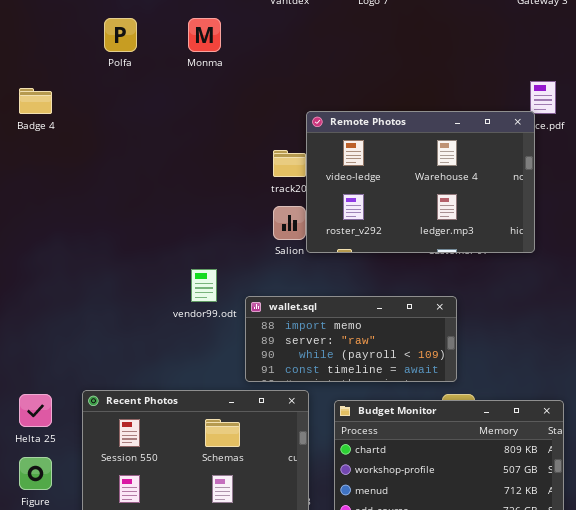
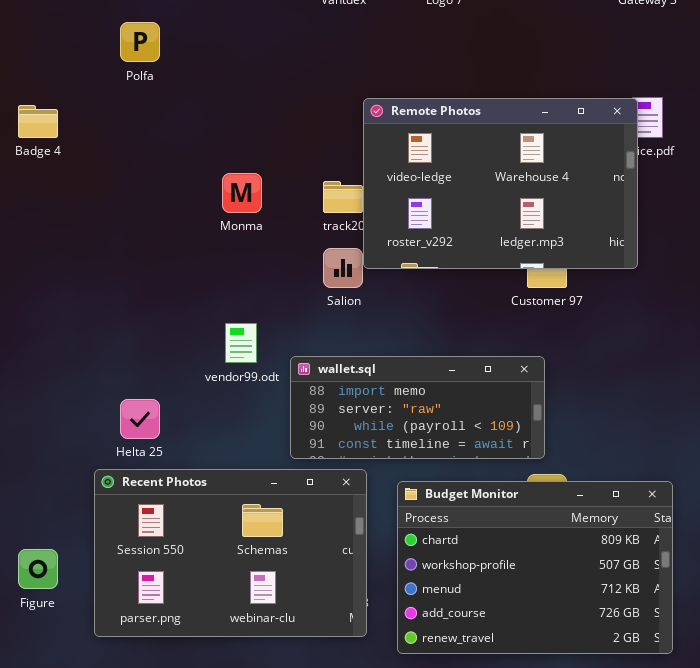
Monma: [188,18,221,52] -> [222,173,262,213], moved
Remote Photos: [306,111,535,253] -> [363,98,638,269], moved
Helta 25: [19,394,52,427] -> [120,399,160,439], moved

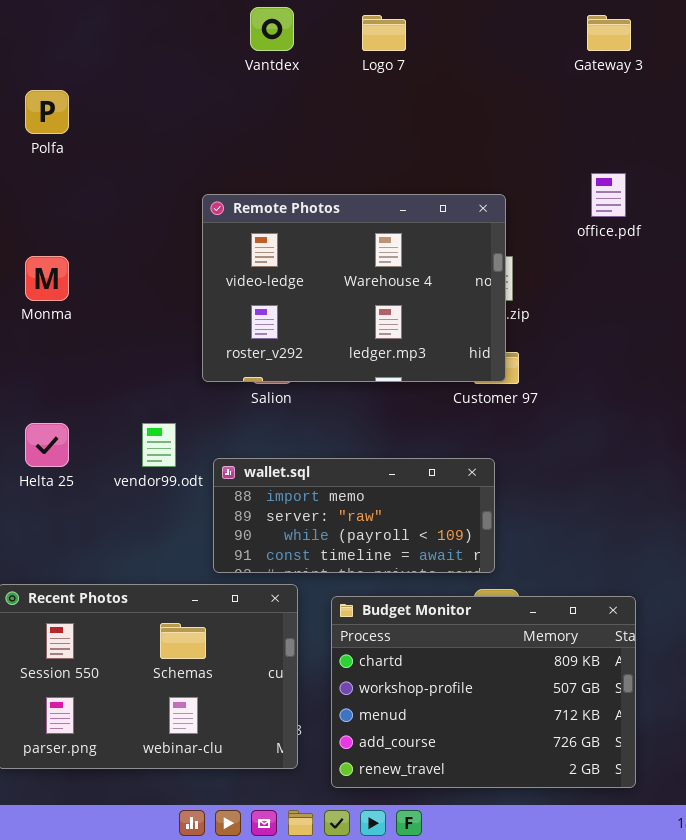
Remote Photos: [363,98,638,269] -> [202,194,506,382], moved
Monma: [222,173,262,213] -> [25,256,69,301], moved
Helta 25: [120,399,160,439] -> [25,423,69,467], moved

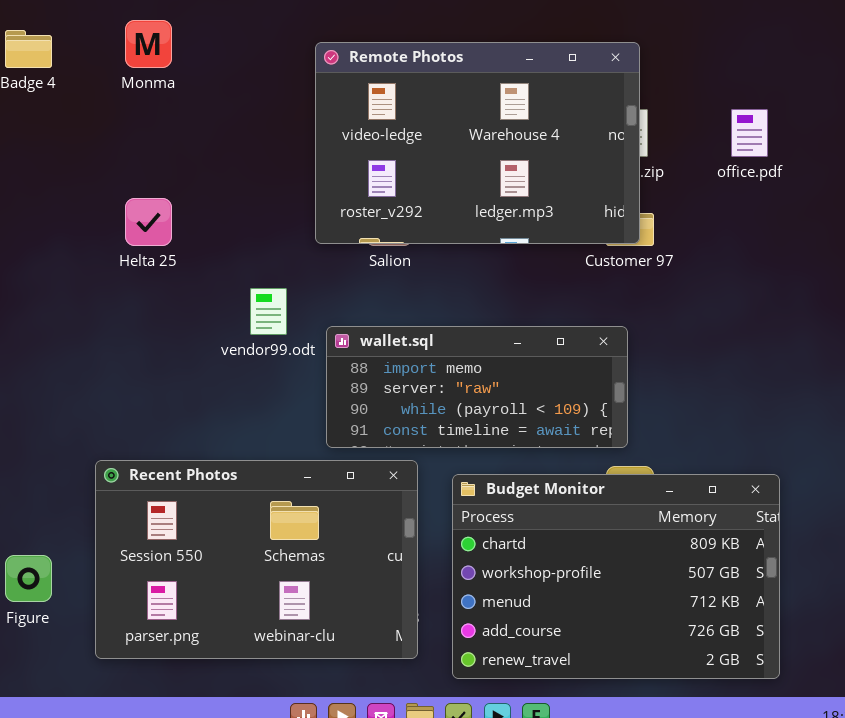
office.pdf: [591,173,626,217] -> [731,109,768,157], moved
Monma: [25,256,69,301] -> [125,20,172,68], moved
Helta 25: [25,423,69,467] -> [125,198,172,246], moved

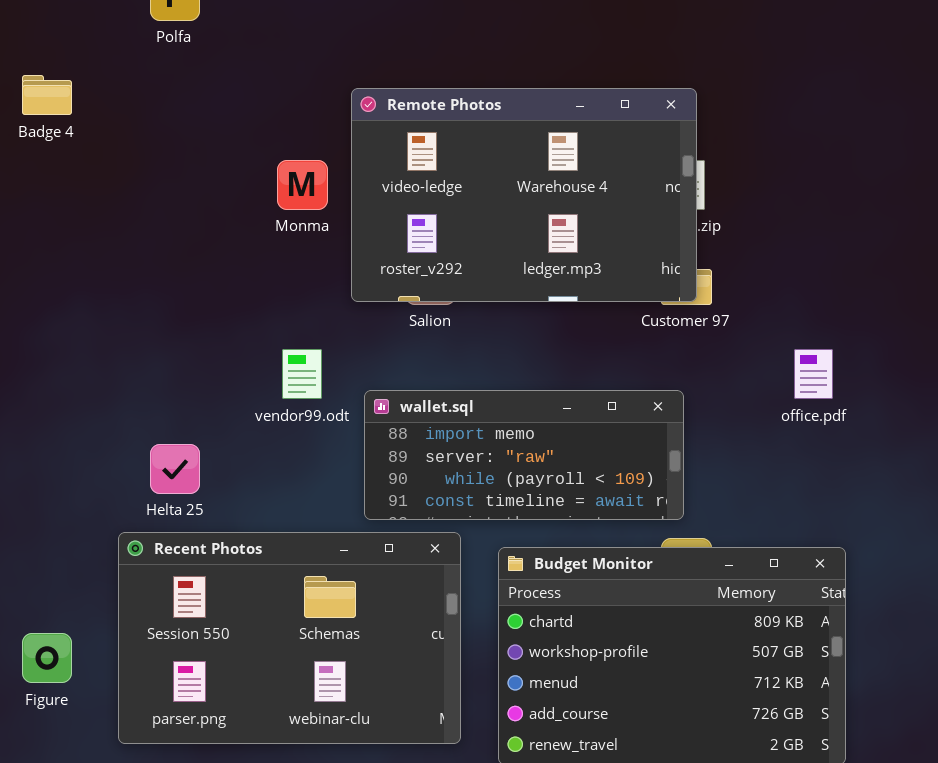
Monma: [125,20,172,68] -> [277,160,328,210], moved
office.pdf: [731,109,768,157] -> [794,349,833,399], moved
Helta 25: [125,198,172,246] -> [150,444,200,494], moved

